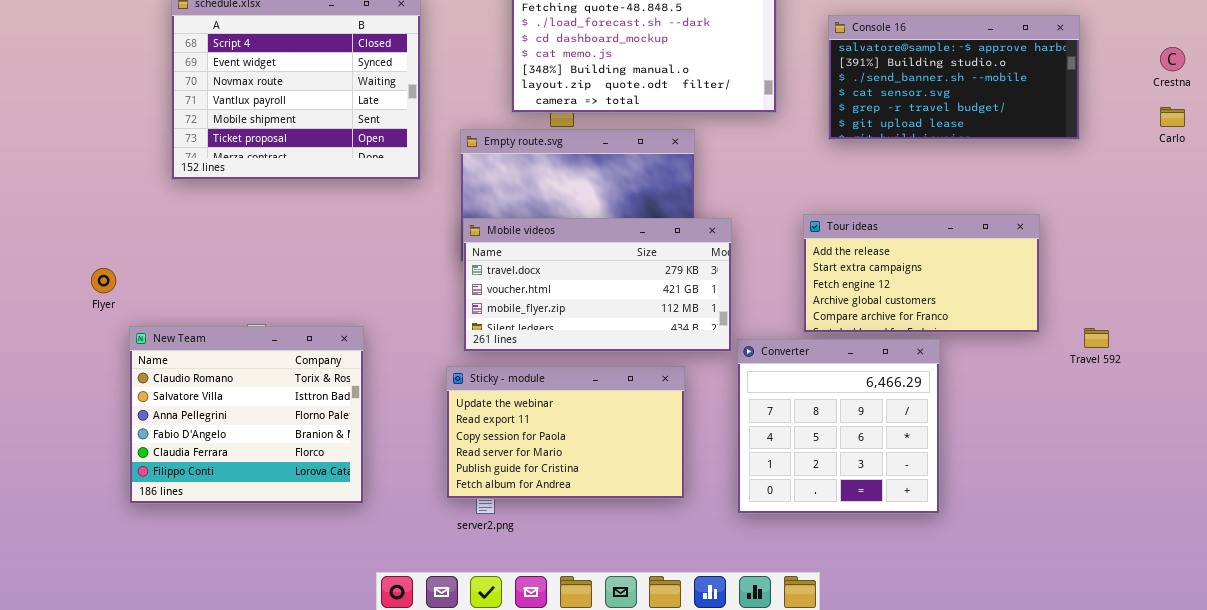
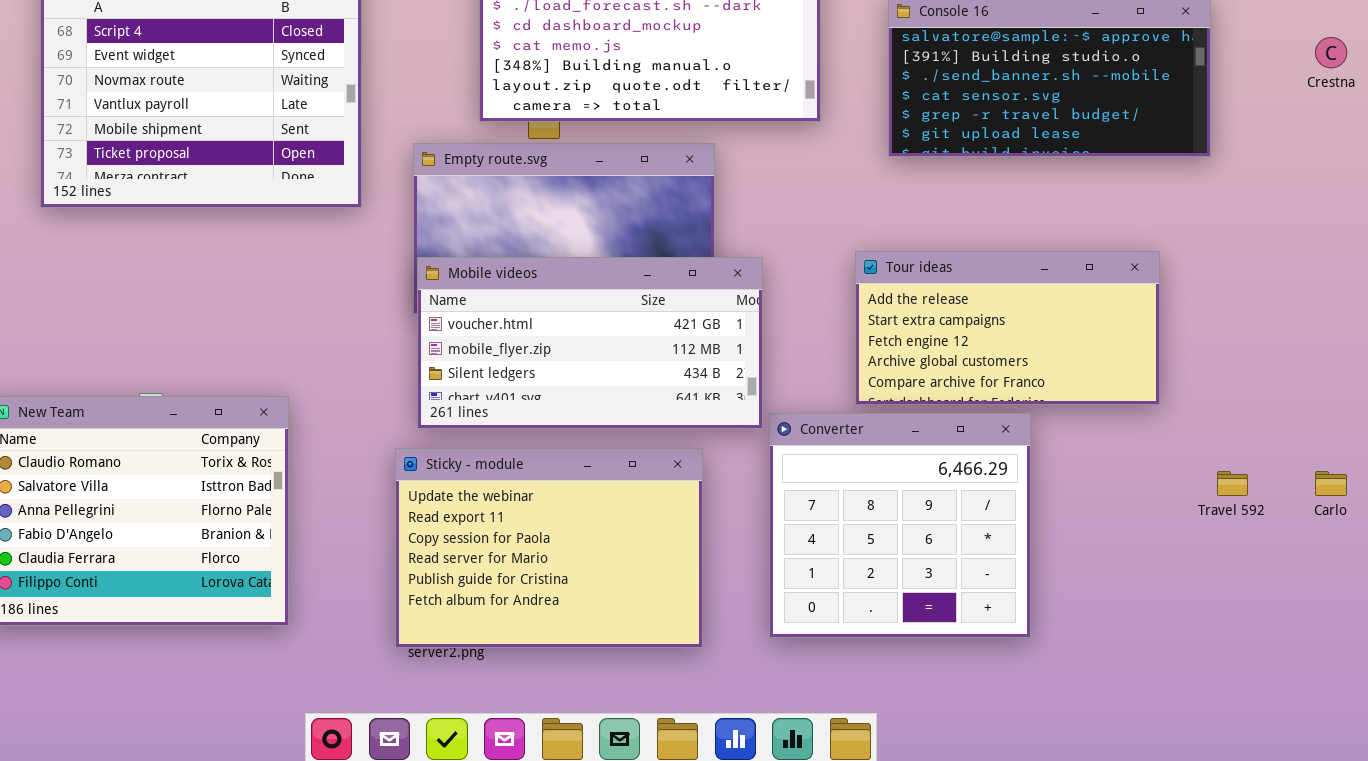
Carlo: [1160,107,1185,127] -> [1315,471,1347,496], moved
Mobile videos: [463,218,732,352] -> [417,257,763,429], scrolled down 1 row
Travel 592: [1084,328,1109,348] -> [1217,471,1248,496], moved
Sticky - module: [446,366,685,499] -> [395,448,703,648], resized

